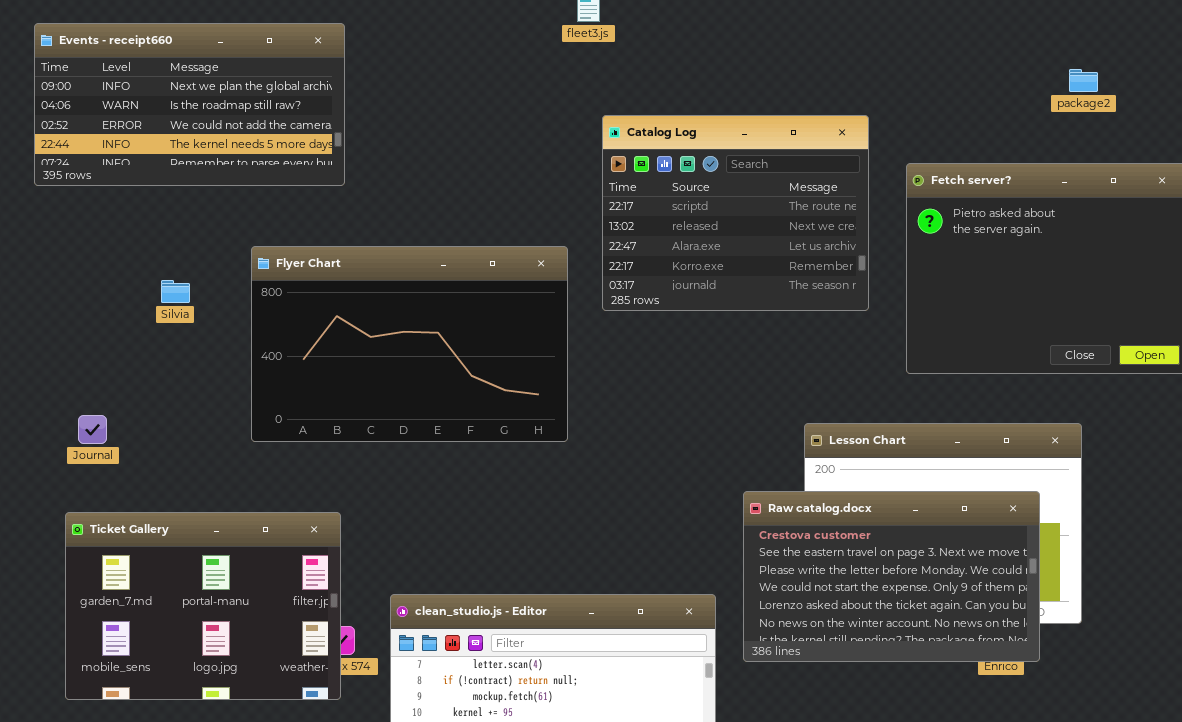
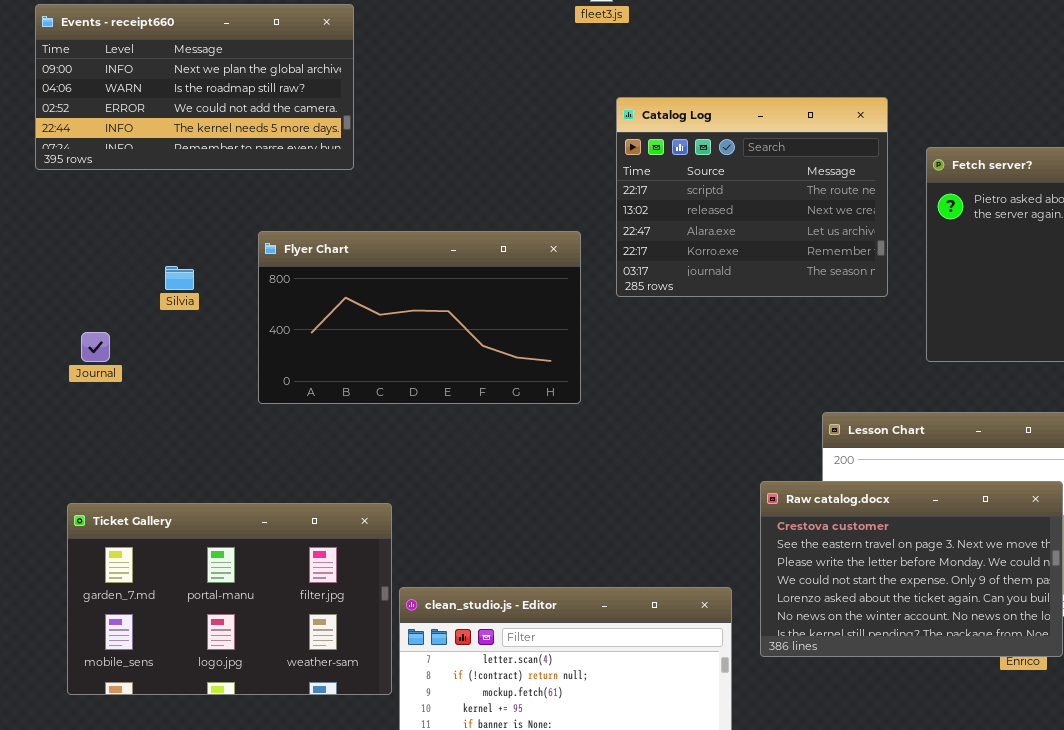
Flyer Chart: [251,246,568,442] -> [258,231,581,404], resized
Journal: [78,415,107,444] -> [81,332,110,362], moved
Ticket Gallery: [65,512,341,700] -> [67,503,392,695], resized

